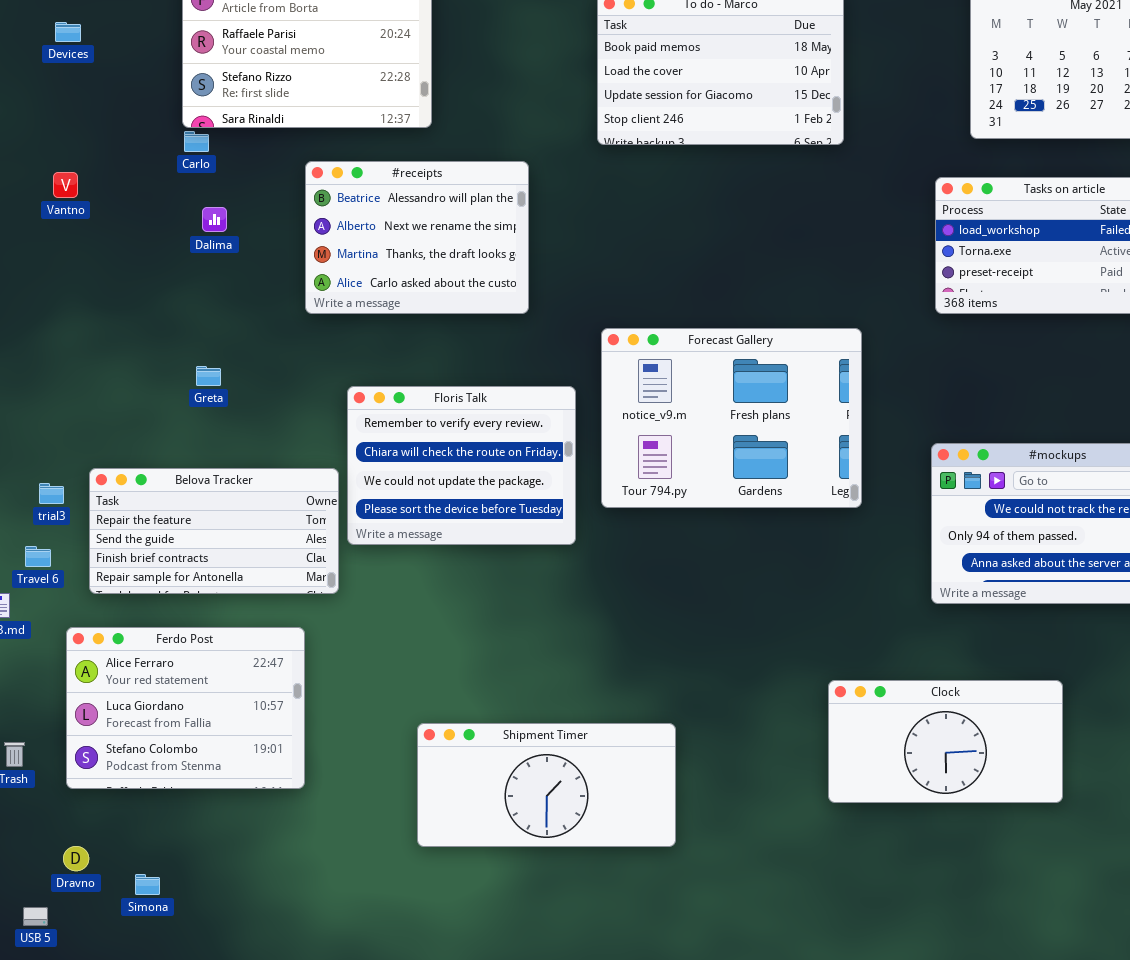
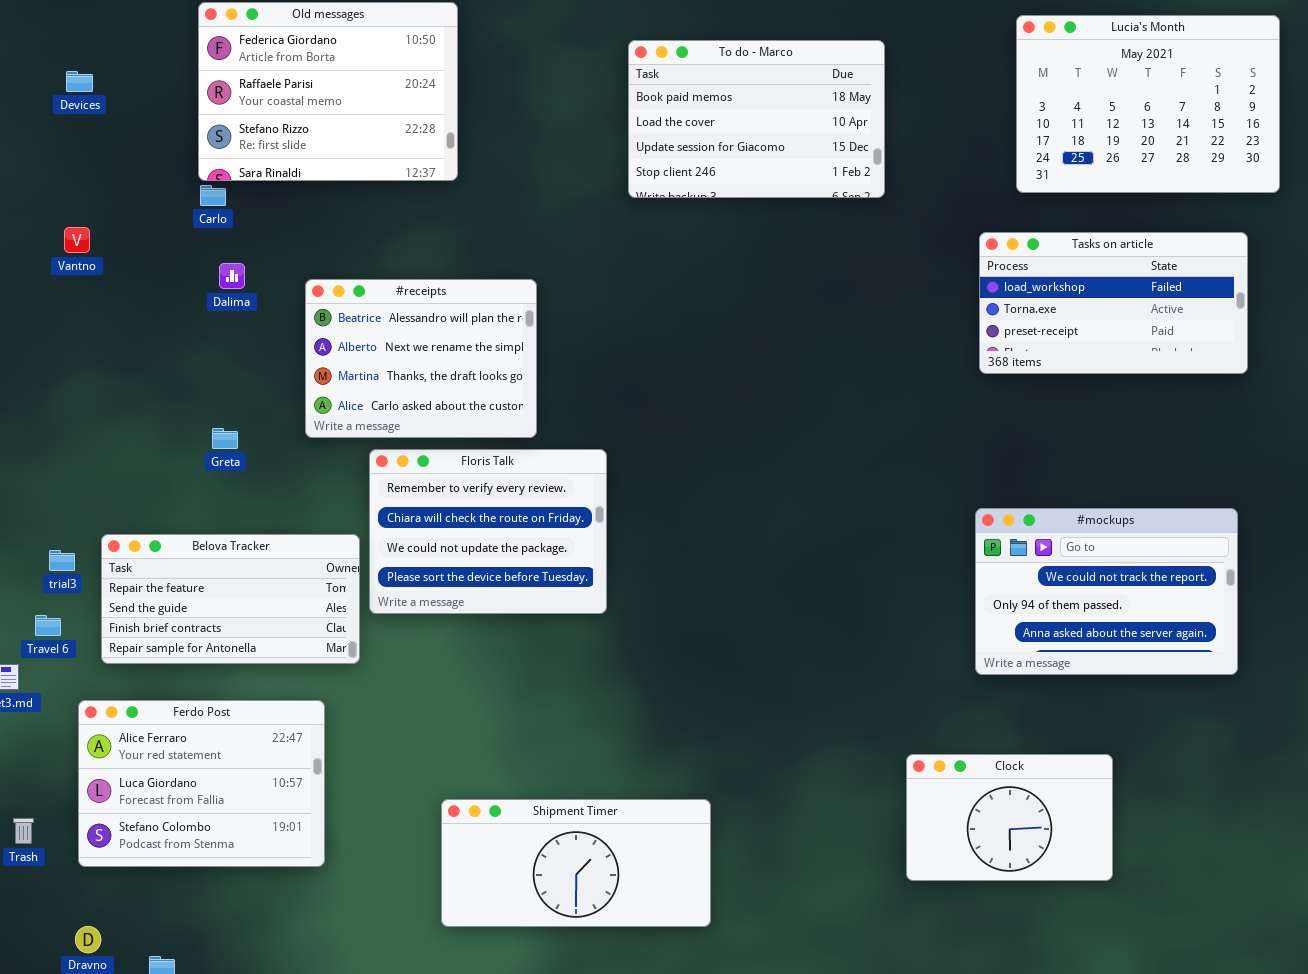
#receipts: [305,161,529,314] -> [305,279,537,438], moved
Forecast Gallery: [601,328,862,508] -> none, closed
Clock: [828,680,1063,803] -> [906,754,1113,881], resized

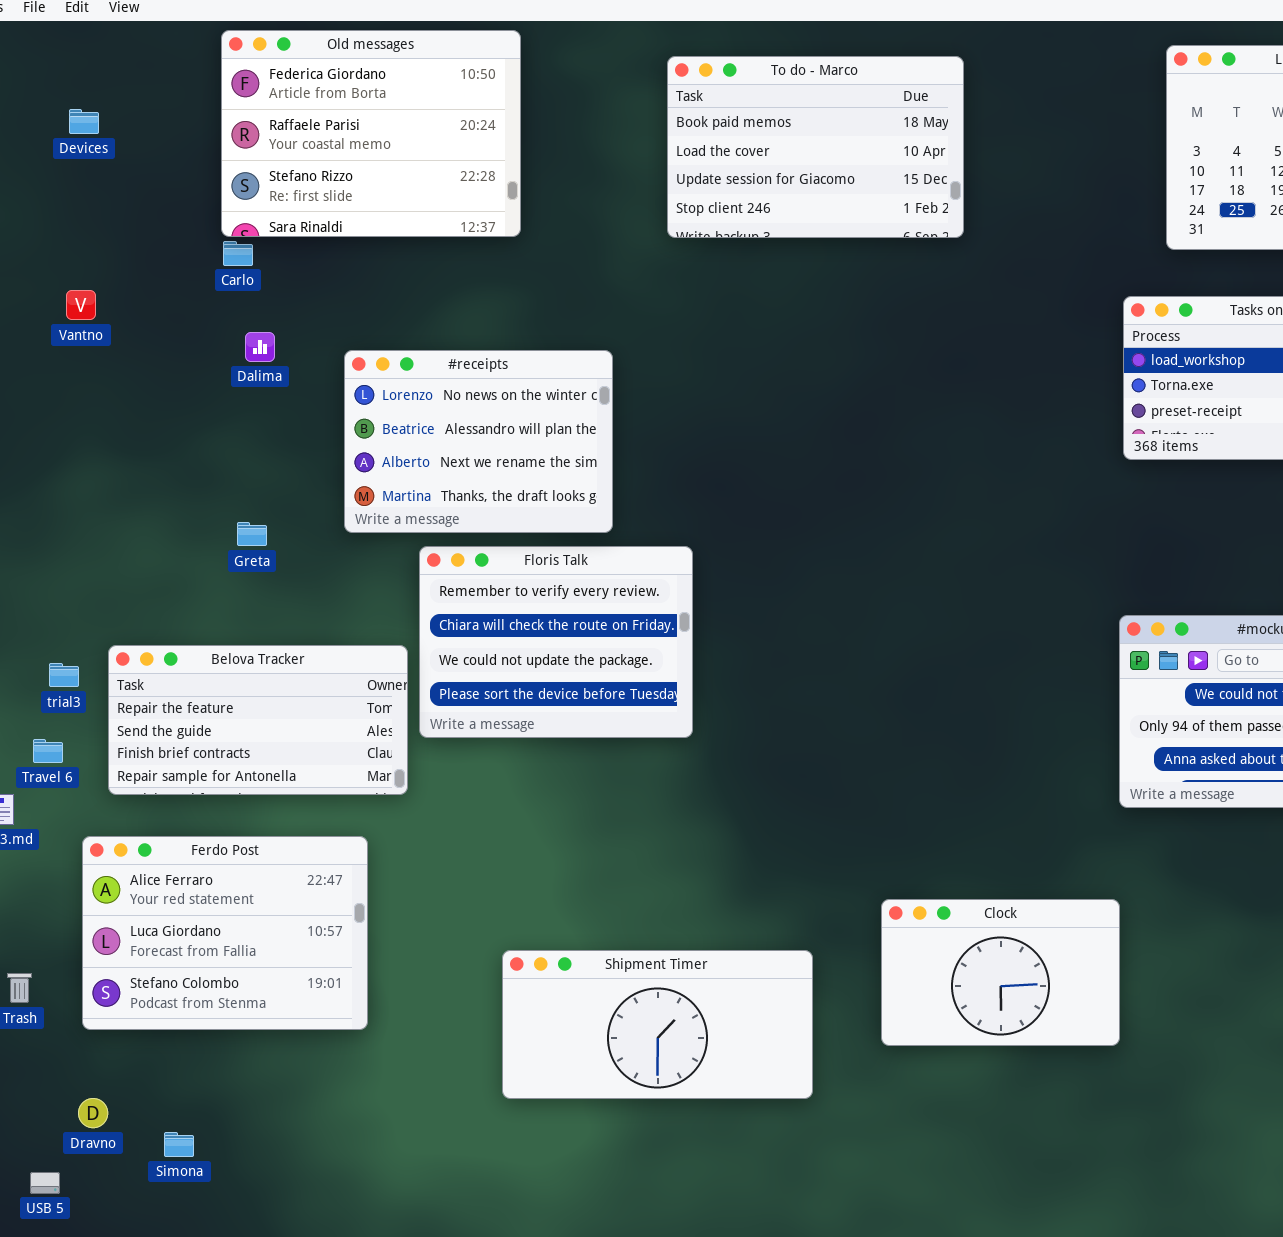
To do - Marco: [628,40,885,198] -> [667,56,964,238], moved
#receipts: [305,279,537,438] -> [344,350,613,533], scrolled up 1 row
Clock: [906,754,1113,881] -> [881,899,1120,1046], moved

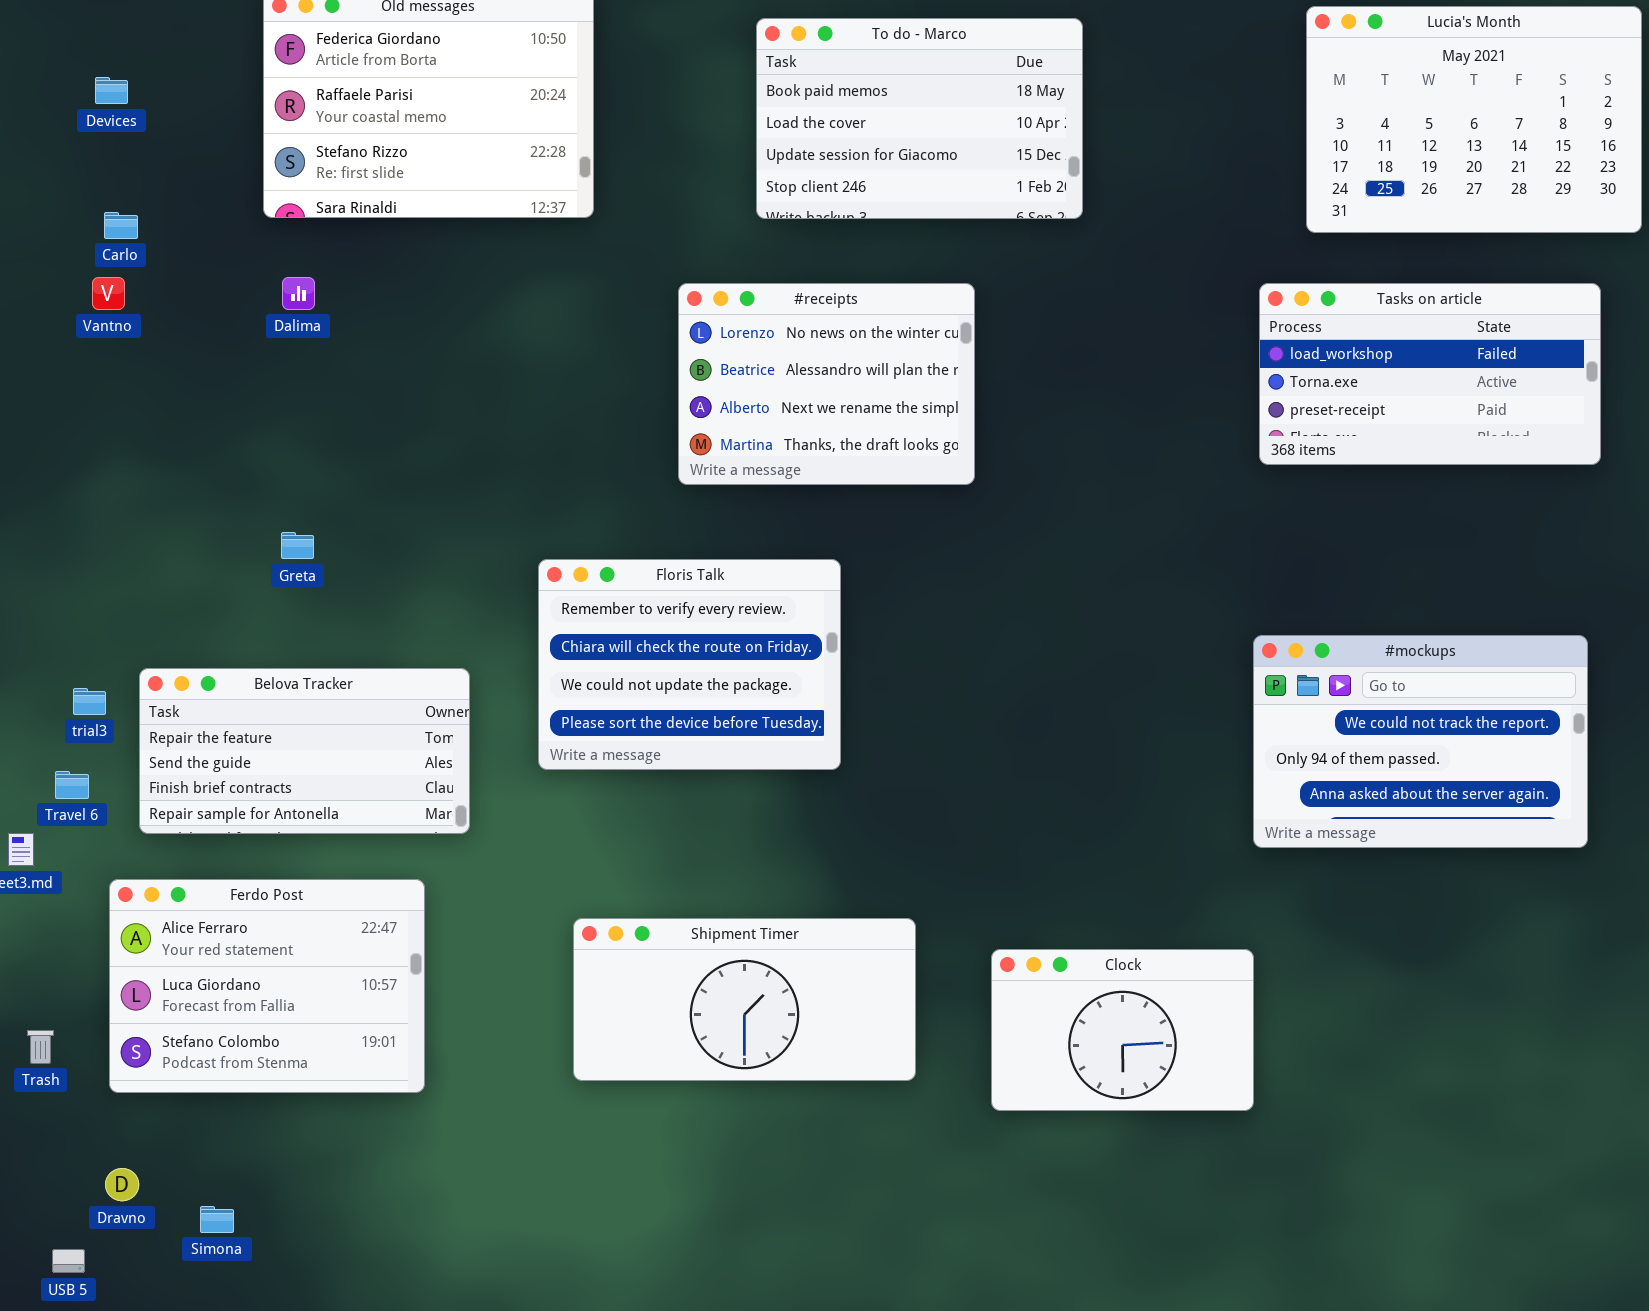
Carlo: [223,241,253,266] -> [104,212,138,239], moved
Dalima: [245,332,275,362] -> [282,277,315,310], moved
#receipts: [344,350,613,533] -> [678,283,975,485], moved
Floris Talk: [419,546,693,738] -> [538,559,841,770], moved
Shipment Timer: [502,950,813,1099] -> [573,918,916,1081], moved

